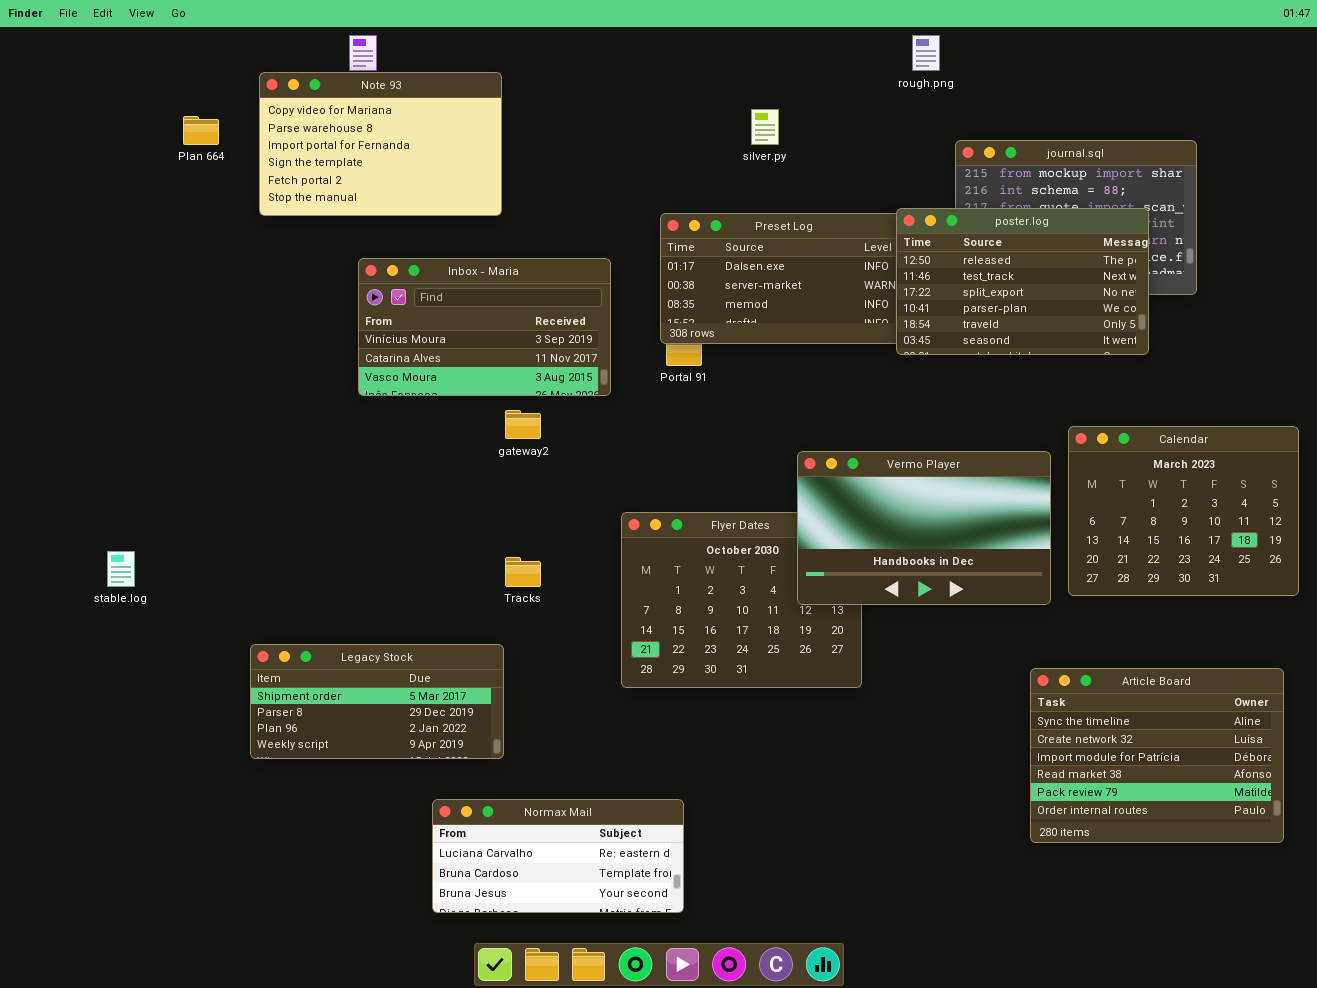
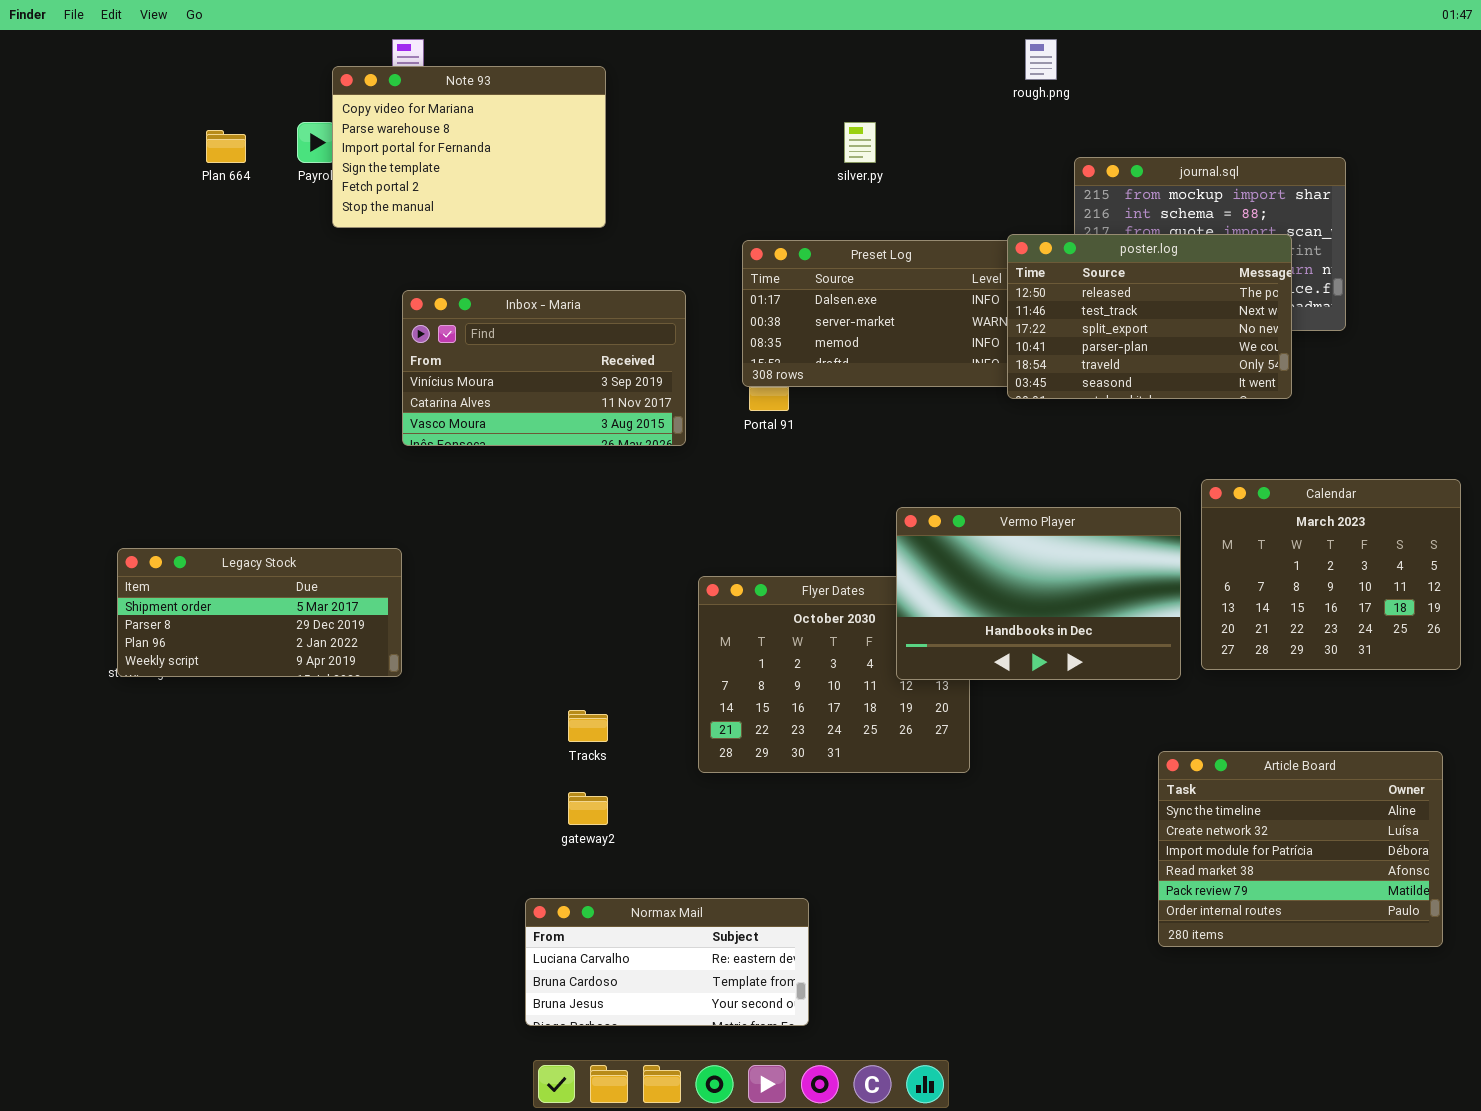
Note 93: [259,72,502,216] -> [332,66,606,228], moved
gateway2: [505,410,541,439] -> [568,792,608,825], moved
Tracks: [505,557,541,587] -> [568,710,608,742], moved
Legacy Stock: [250,644,504,759] -> [117,548,402,677], moved
Normax Mail: [432,799,684,913] -> [525,898,809,1026], moved

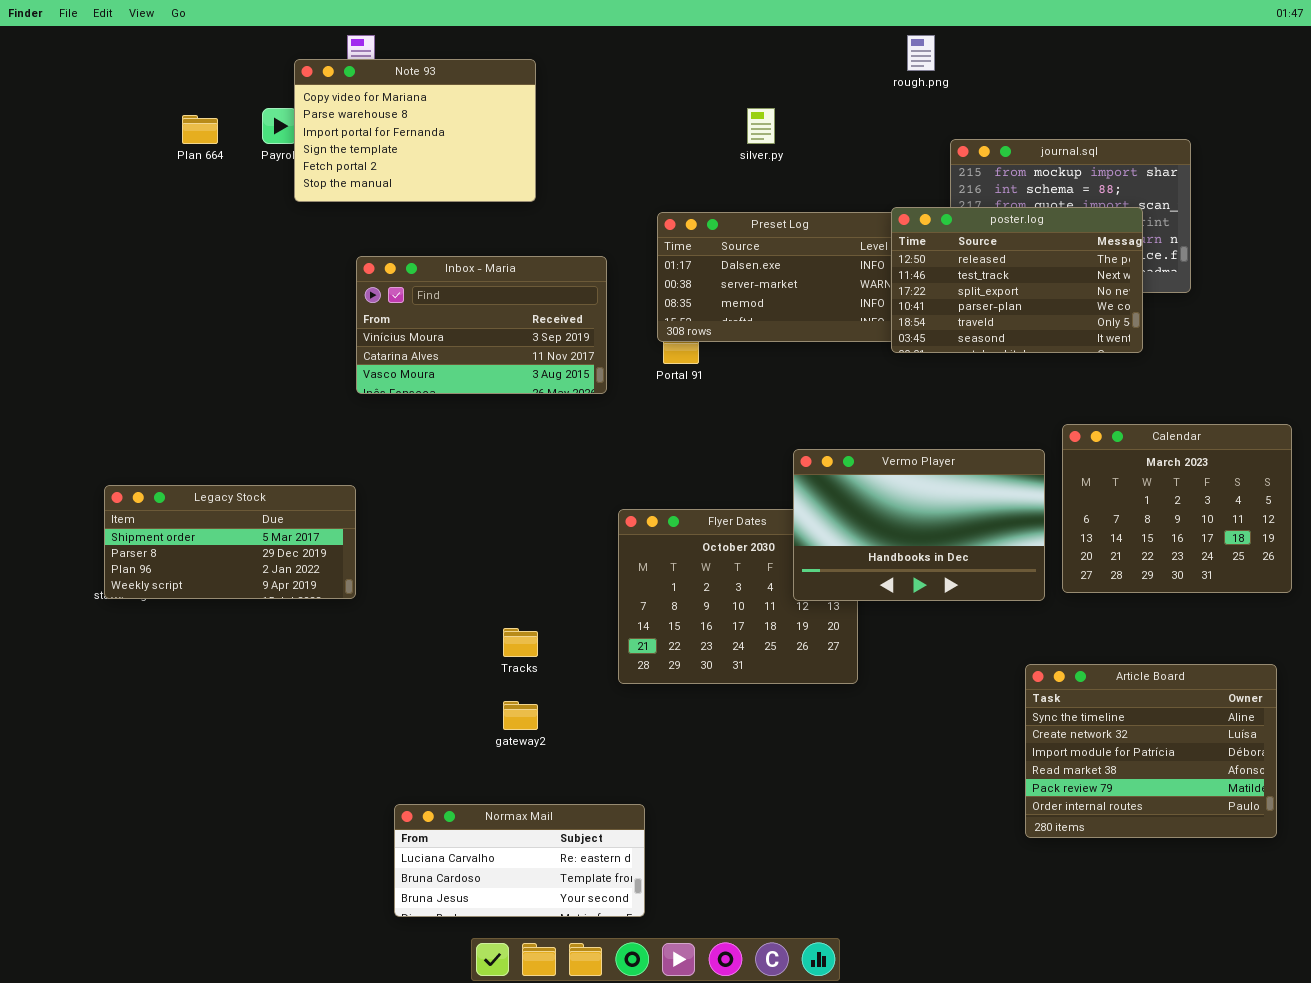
Normax Mail: [525,898,809,1026] -> [394,804,645,917], moved

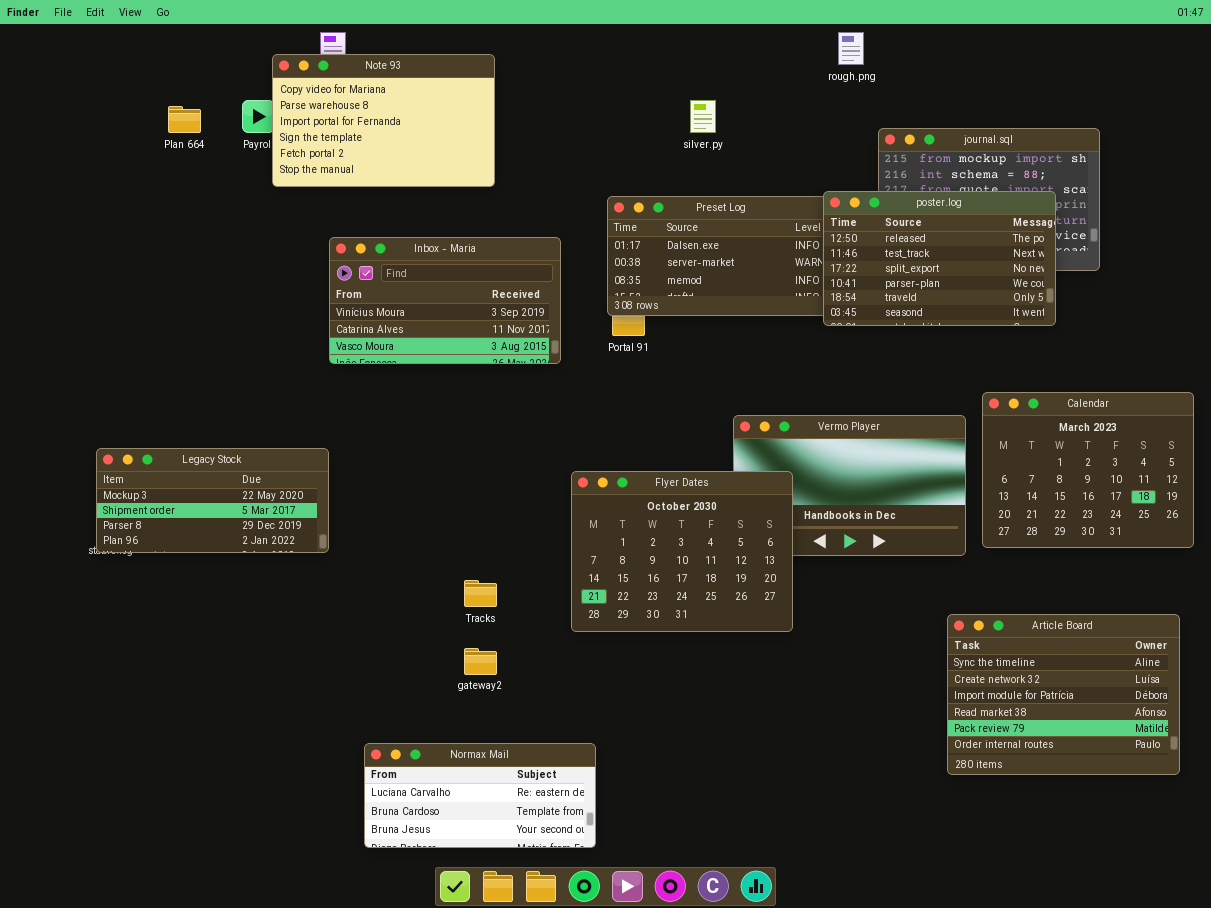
Legacy Stock: [104,485,356,599] -> [96,448,329,553], scrolled up 1 row
Flyer Dates: [618,509,858,684] -> [571,471,793,632], raised

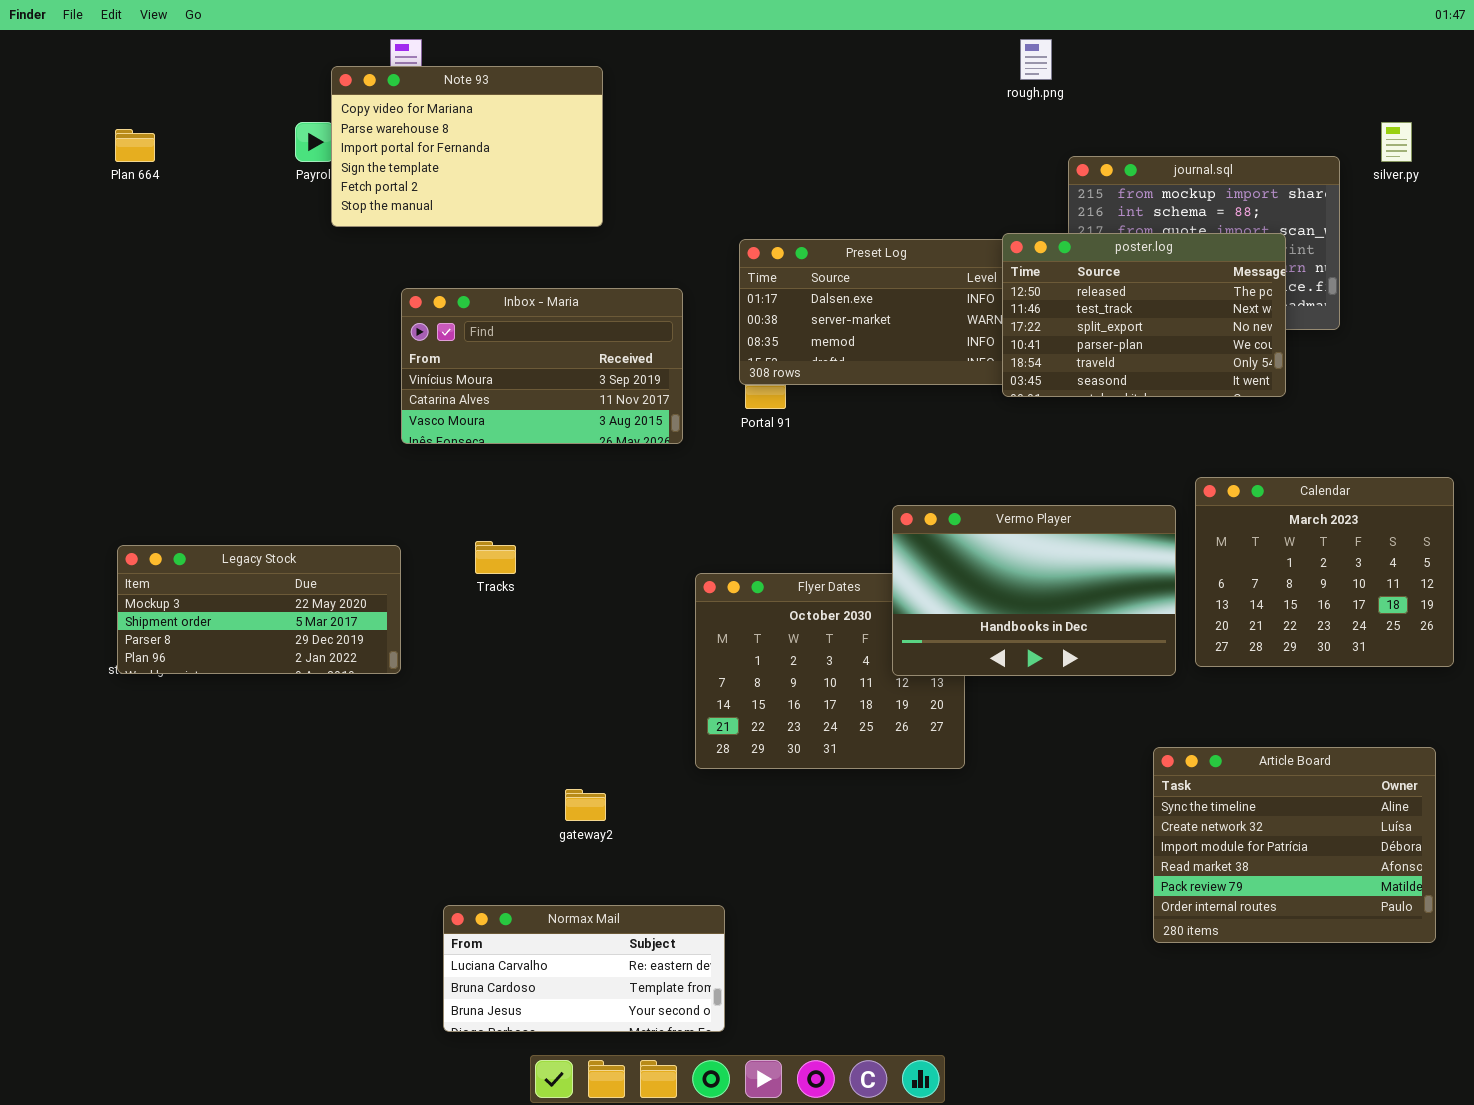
silver.py: [690,100,716,133] -> [1381,122,1412,162], moved
Plan 664: [168,106,201,133] -> [115,129,155,162], moved
Vermo Player: [733,415,966,556] -> [892,505,1176,676], raised
Tracks: [464,580,497,607] -> [475,541,516,574], moved

